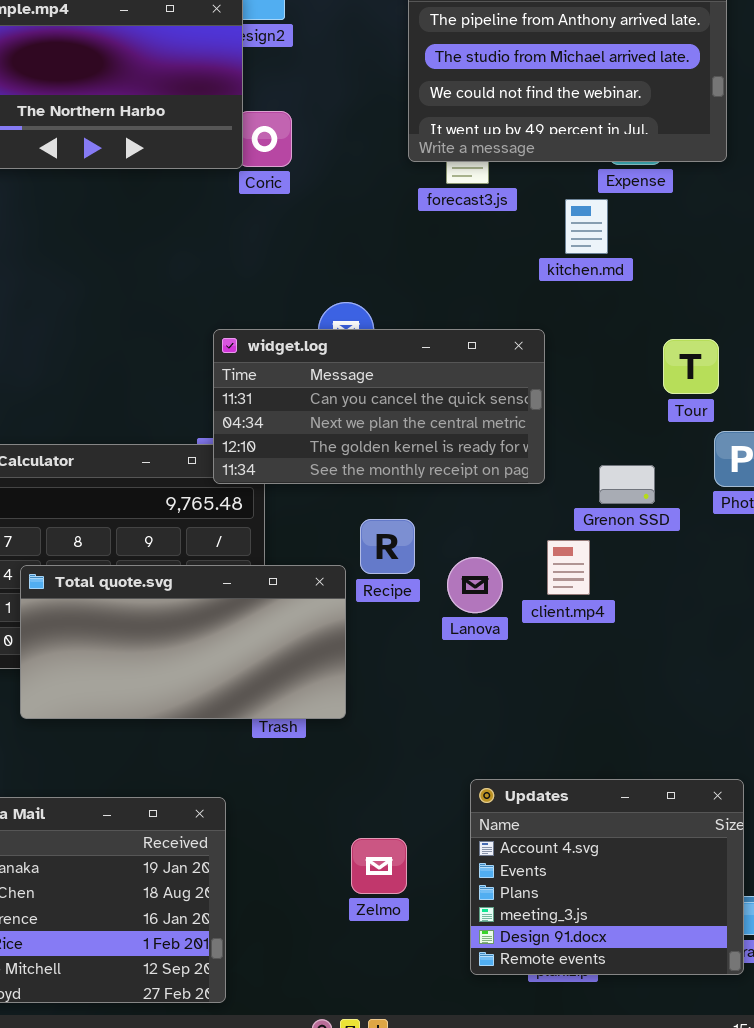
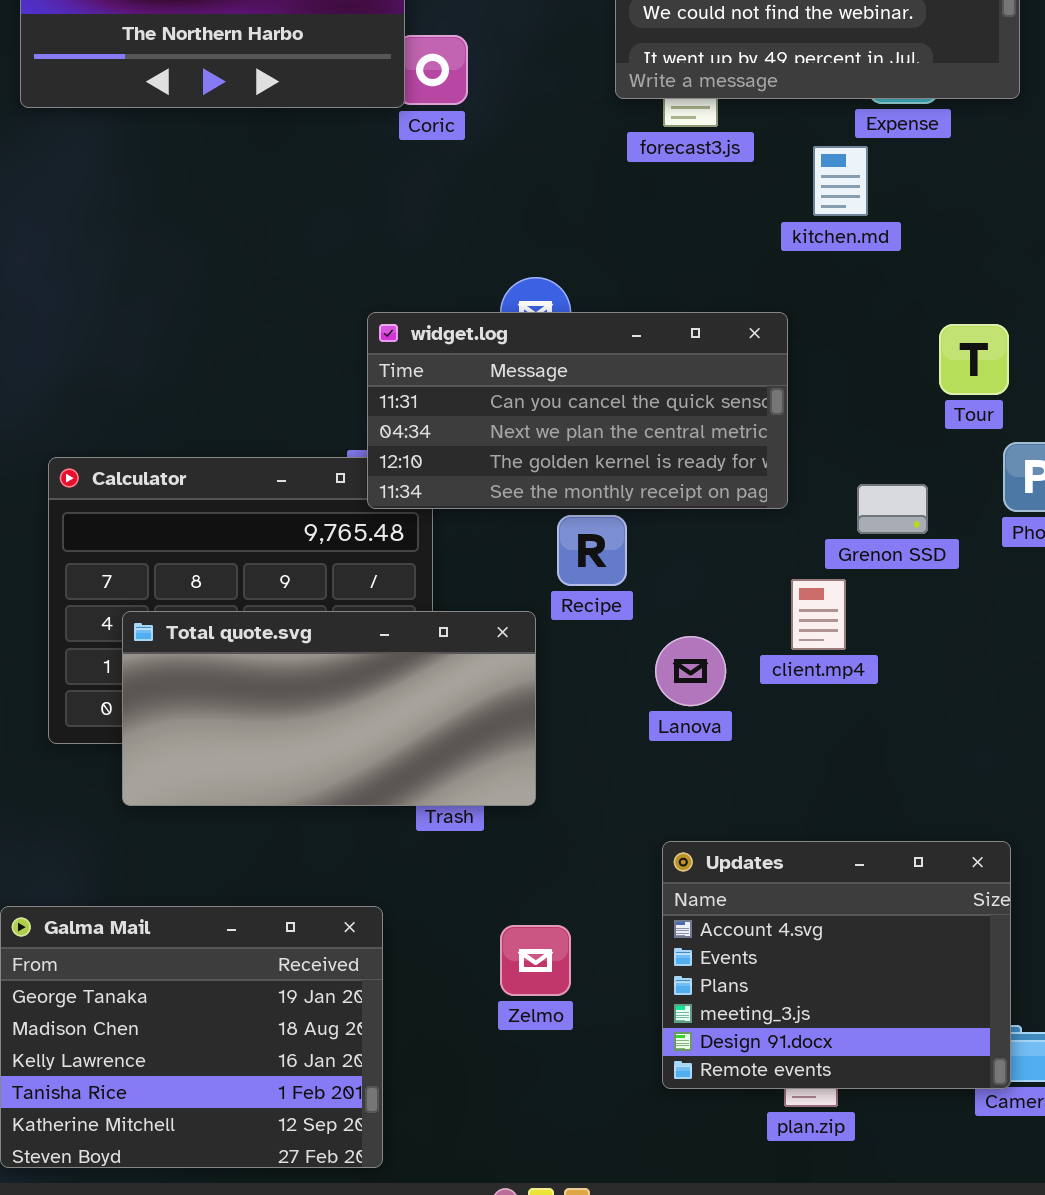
Recipe: [360,519,415,574] -> [557,515,627,586], moved
Lanova: [447,557,503,613] -> [655,636,726,706], moved
Updates: [470,779,744,975] -> [662,841,1011,1089], moved
Zelmo: [351,838,407,894] -> [500,925,571,996], moved

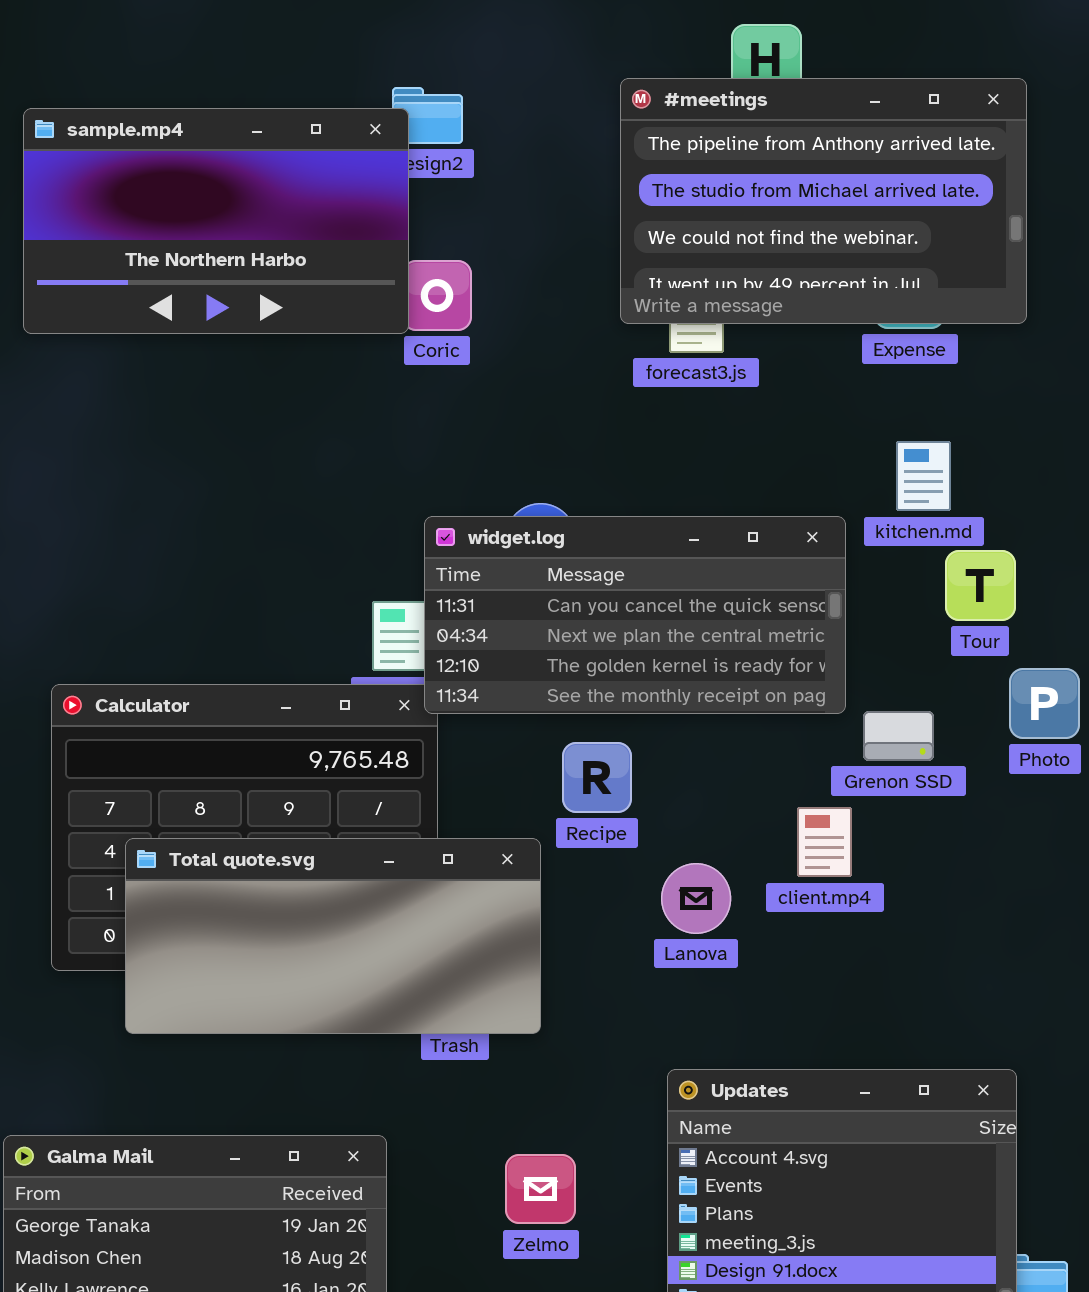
kitchen.md: [813,146,868,216] -> [896,441,951,511], moved
widget.log: [367,312,788,509] -> [424,516,846,714], moved

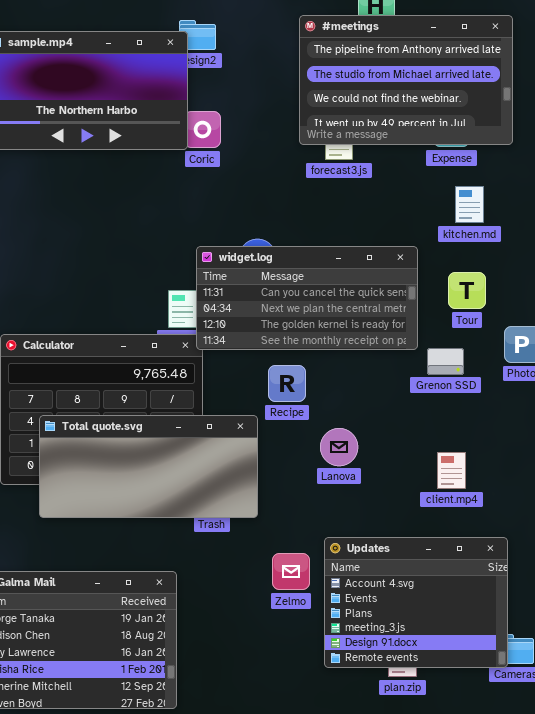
kitchen.md: [896,441,951,511] -> [455,186,484,223], moved
Tour: [945,550,1016,621] -> [448,272,486,309], moved
client.mp4: [797,807,852,877] -> [437,452,466,489], moved
Zelmo: [505,1154,576,1224] -> [272,553,310,590], moved

